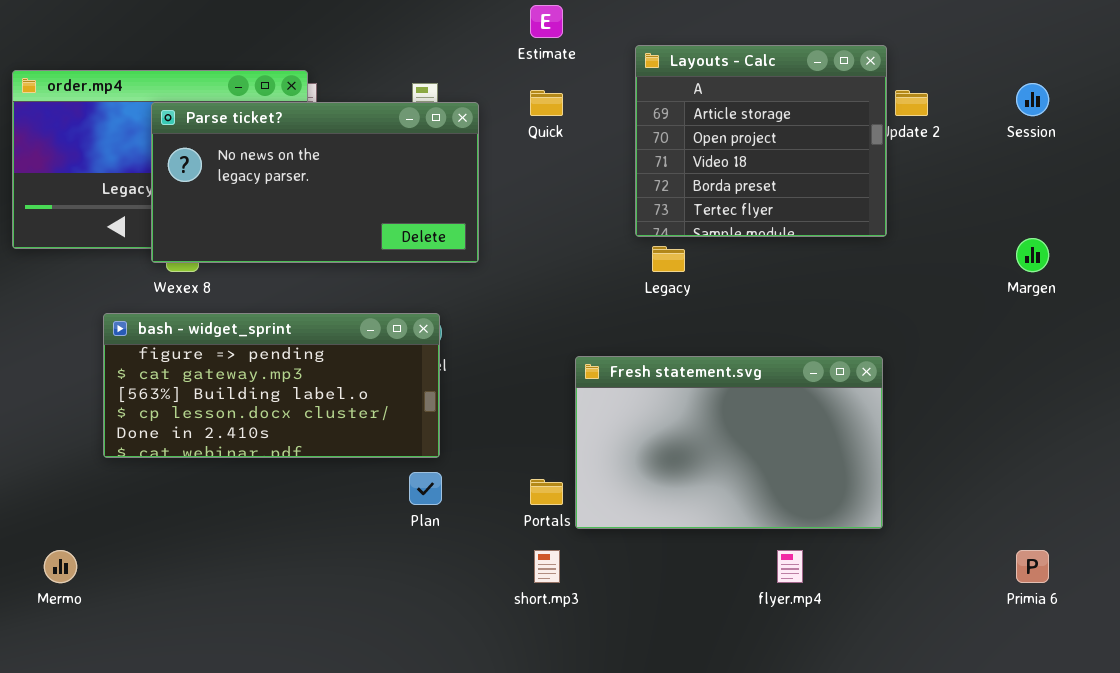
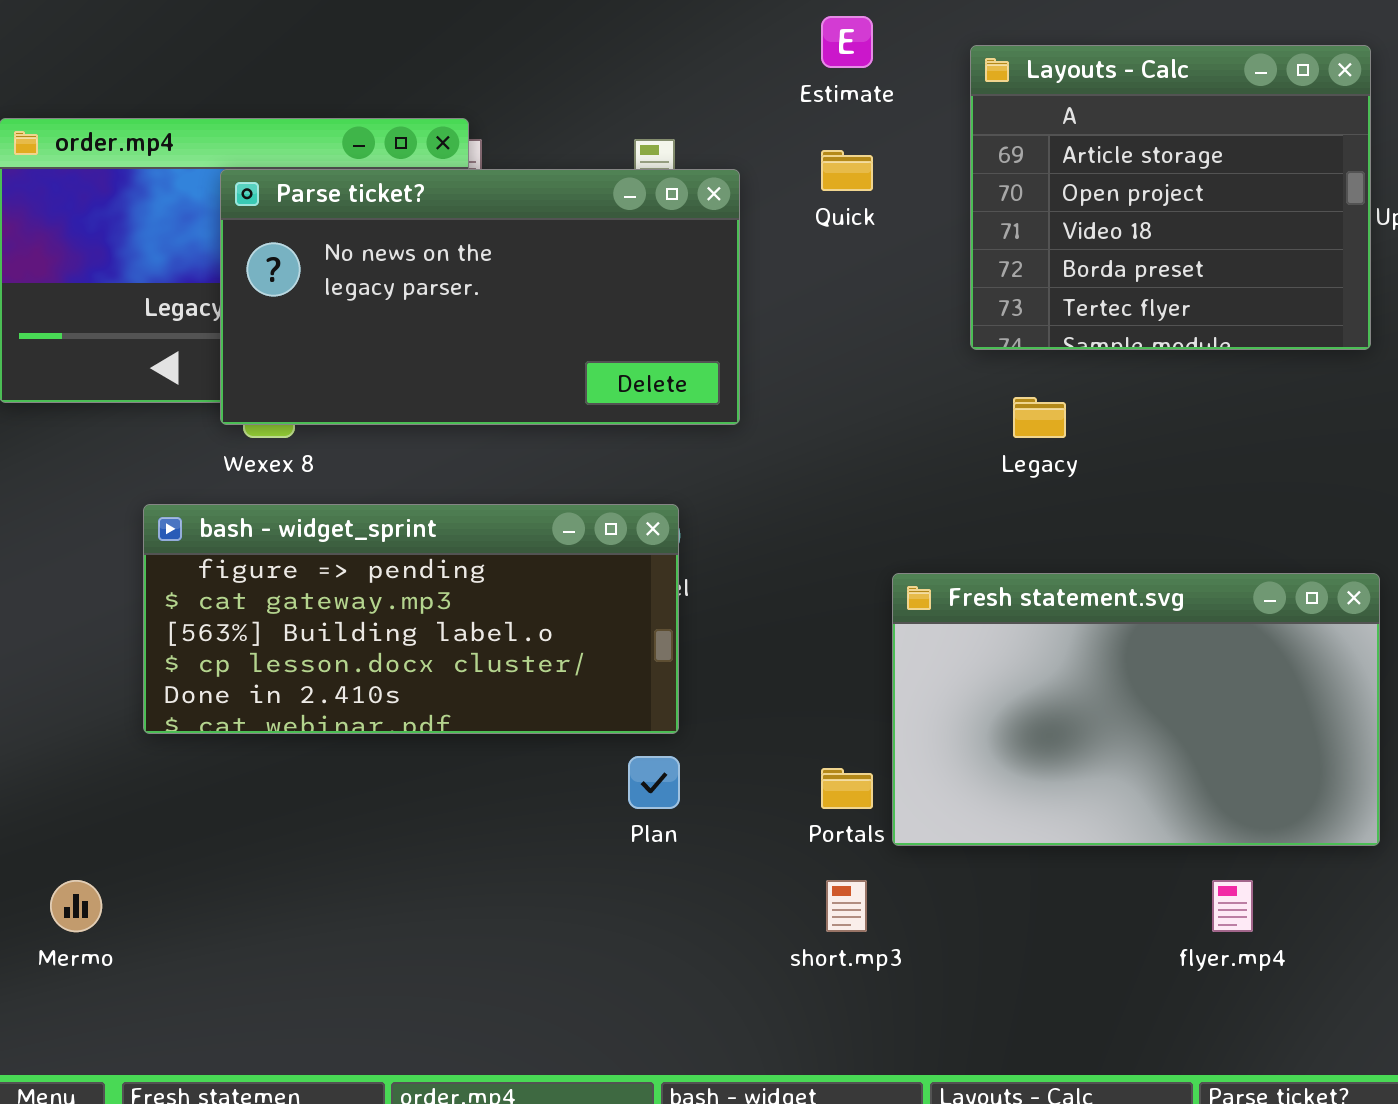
Layouts - Calc: [635,45,887,237] -> [970,45,1371,350], moved

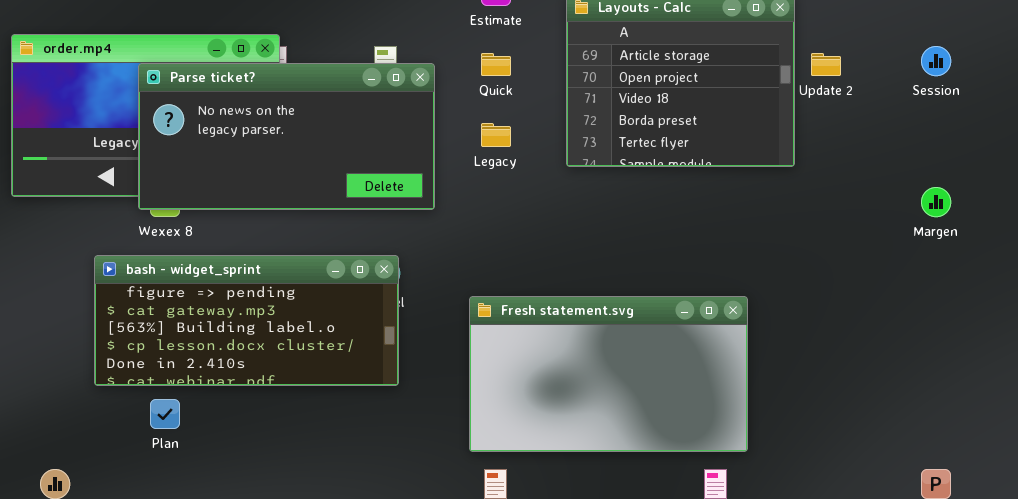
Legacy: [1013,397,1066,438] -> [481,123,511,147], moved
Fresh statement.svg: [892,573,1380,846] -> [469,296,748,452], moved
Plan: [628,756,680,809] -> [150,399,180,429], moved

